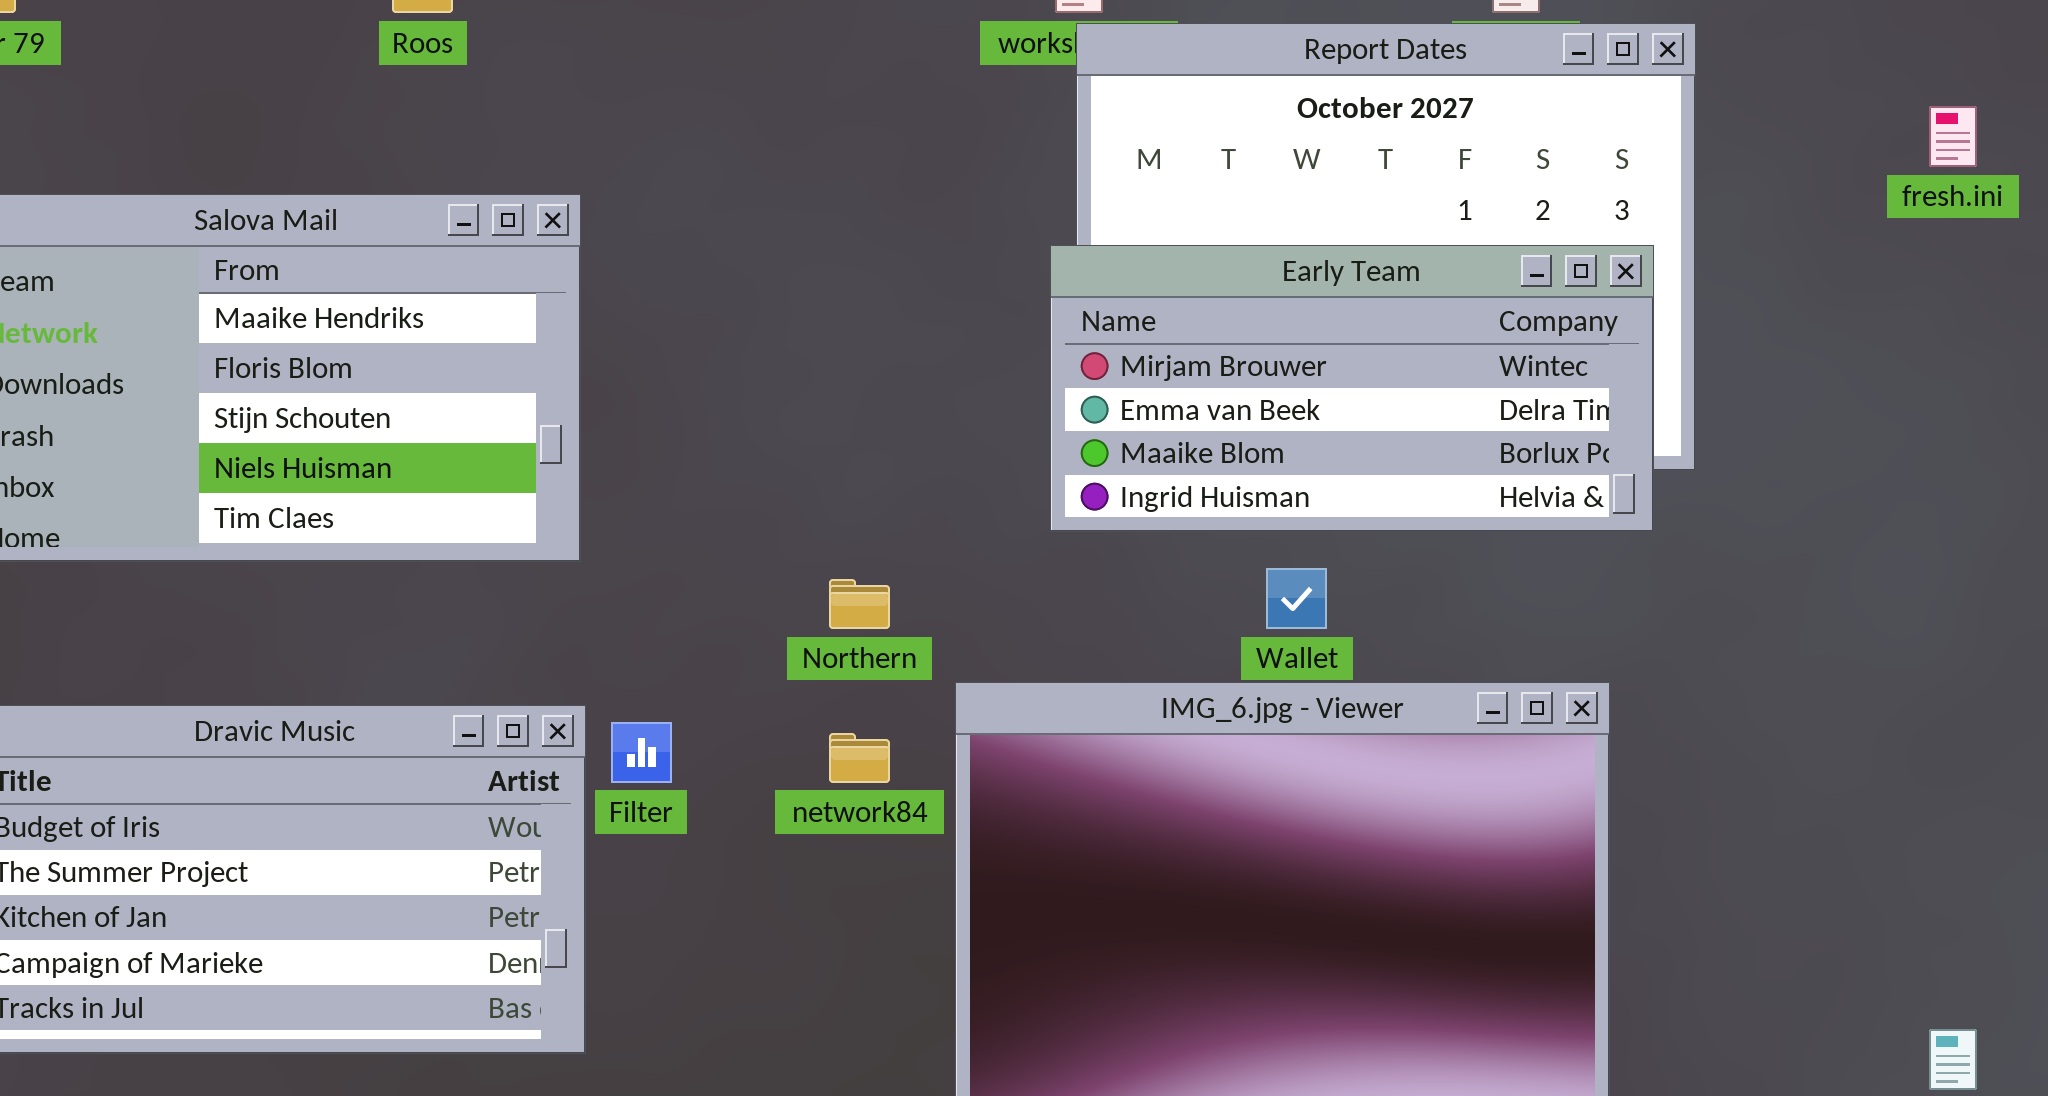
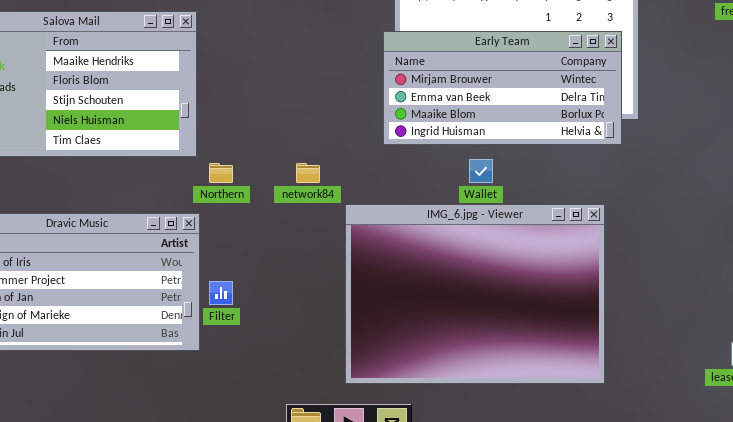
Northern: [829,579,890,629] -> [209,163,233,183], moved
Filter: [611,722,672,783] -> [209,281,233,305], moved
network84: [829,733,890,783] -> [296,163,320,183], moved

